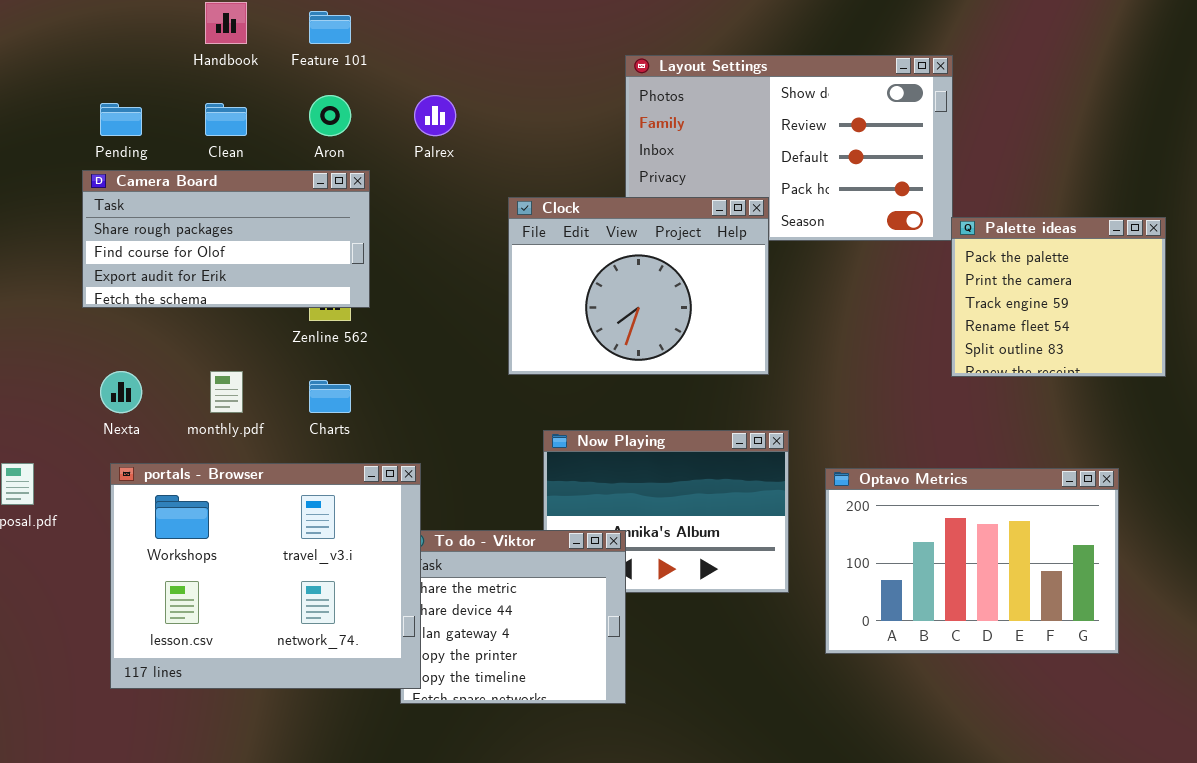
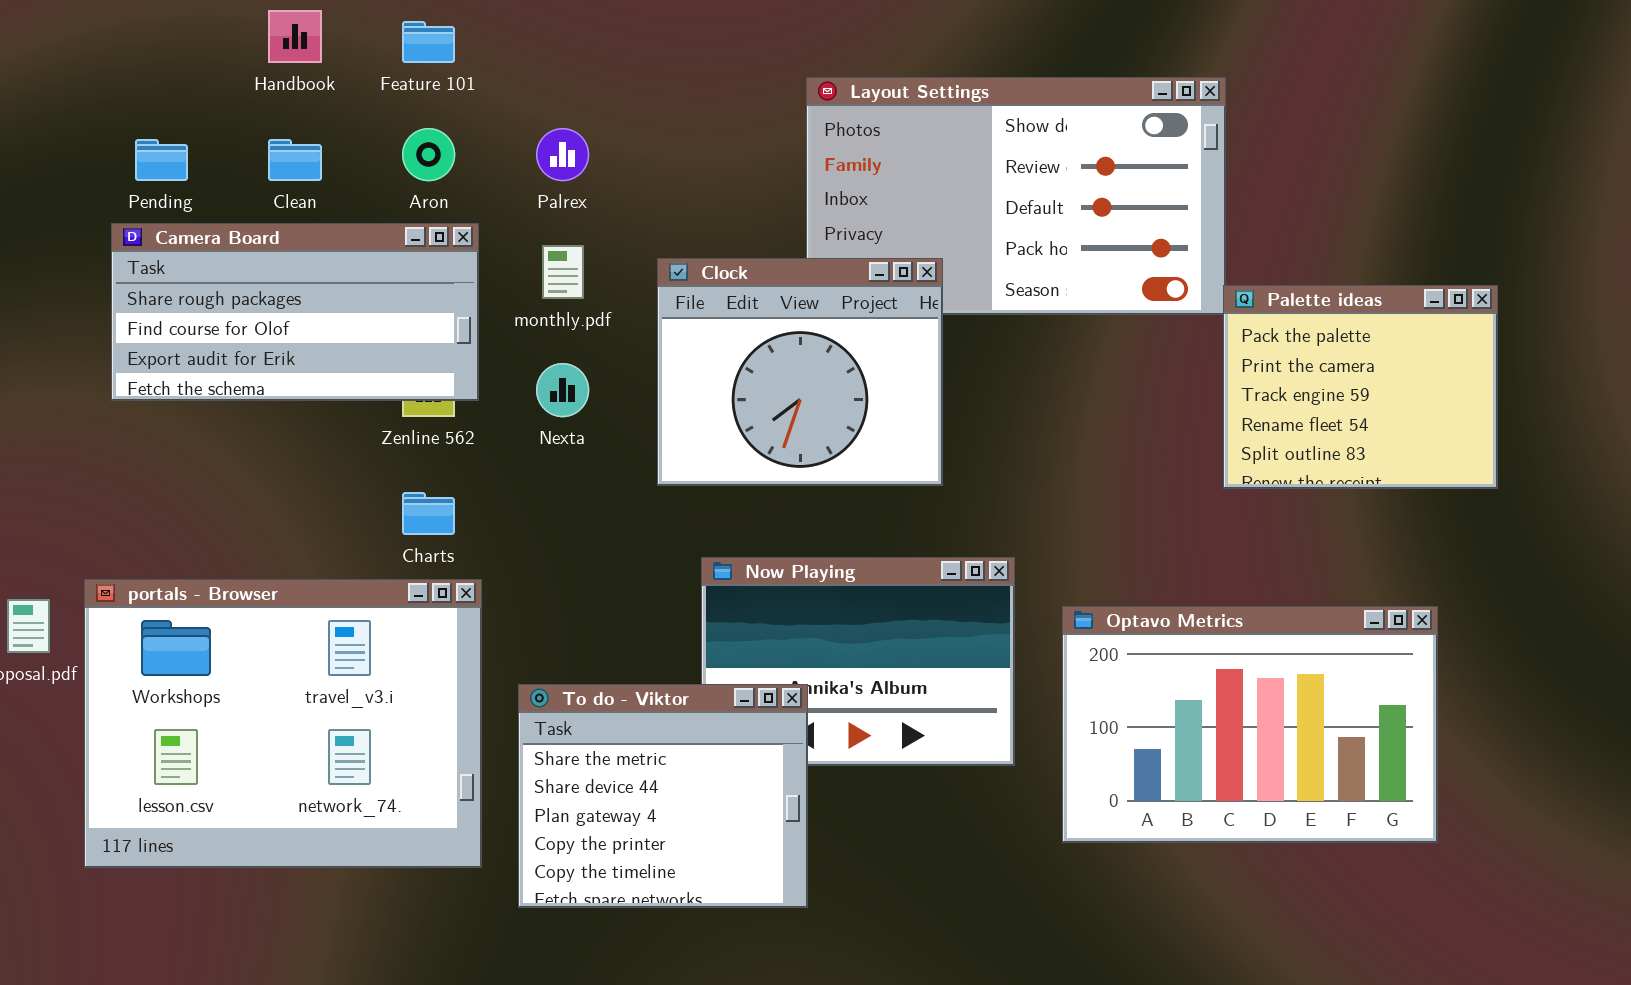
Clock: [508,197,769,375] -> [657,258,943,486], resized
Nexta: [100,371,142,413] -> [536,363,589,417], moved
monthly.pdf: [210,371,243,413] -> [542,245,584,299], moved
portals - Browser: [110,463,421,689] -> [84,579,482,868], moved

